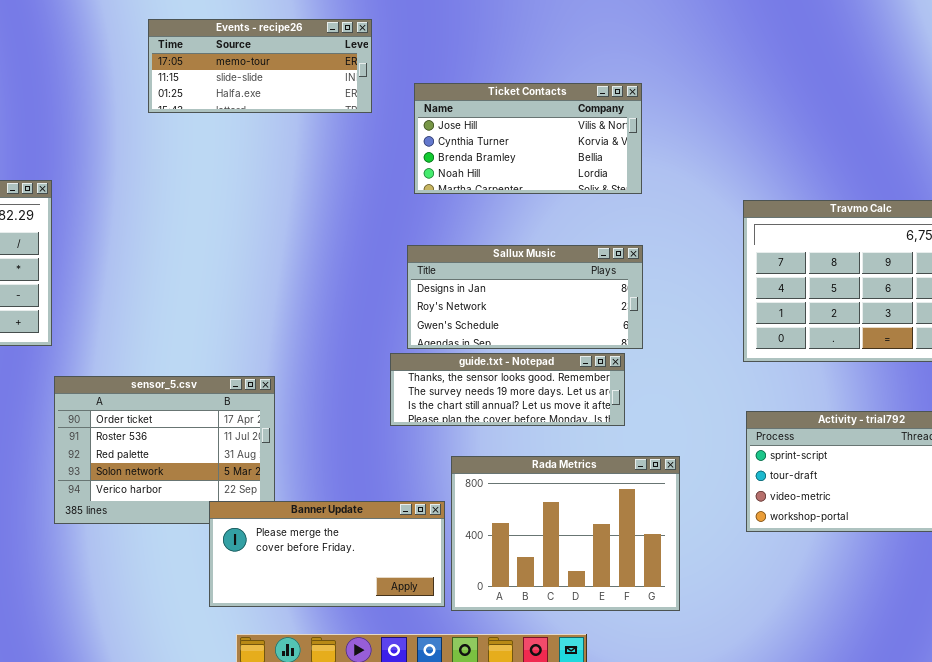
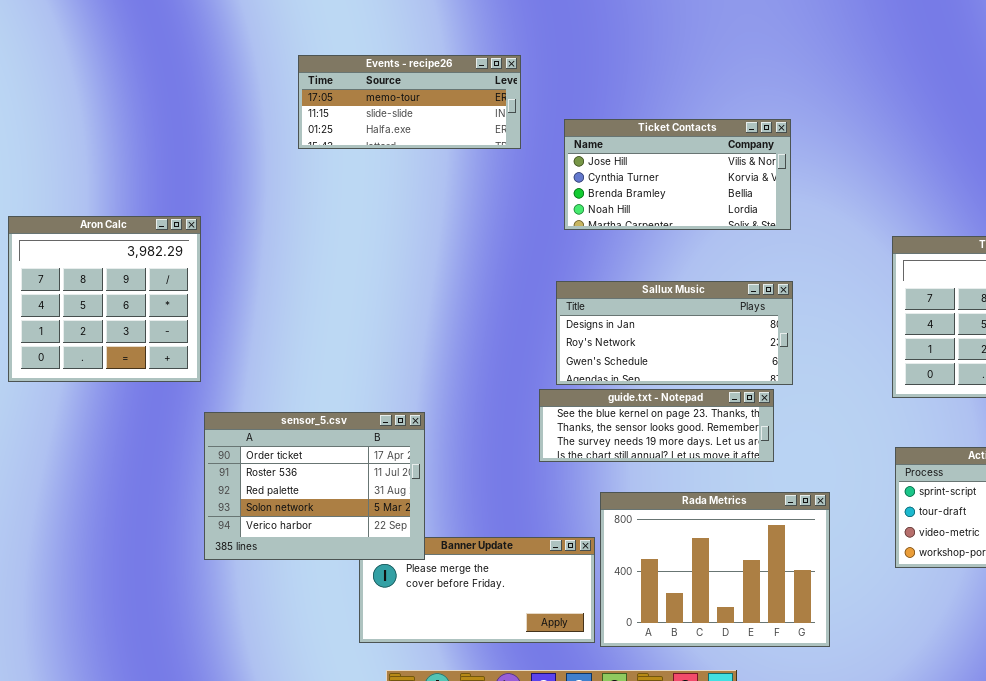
guide.txt - Notepad: [390,353,625,426] -> [539,389,774,462], scrolled up 1 row
sensor_5.csv: [54,376,275,524] -> [204,412,425,560], raised

